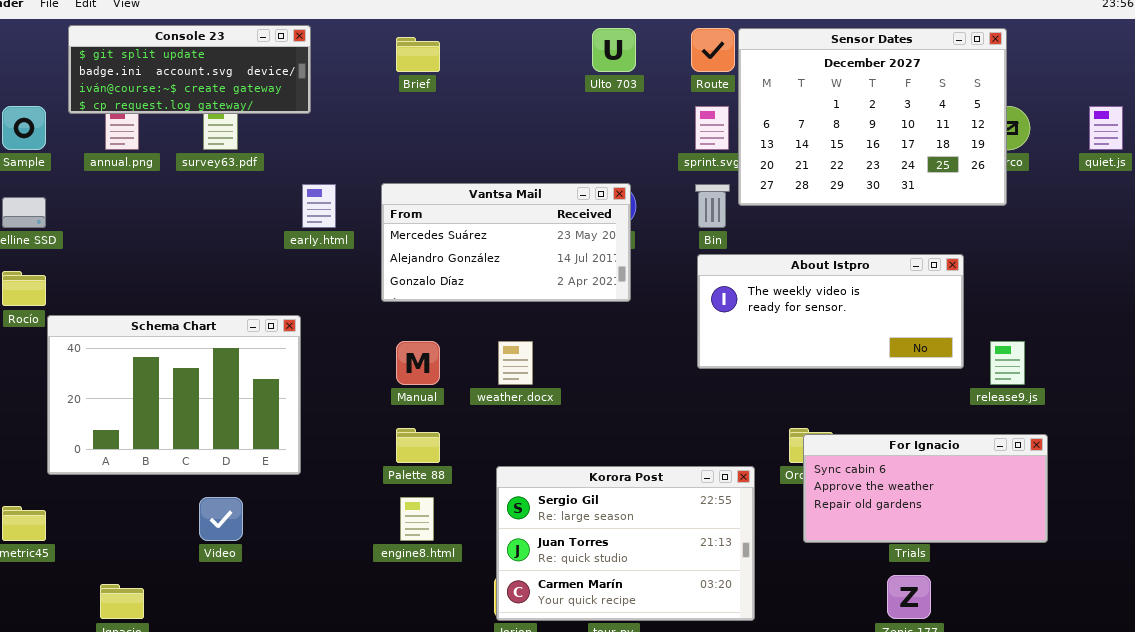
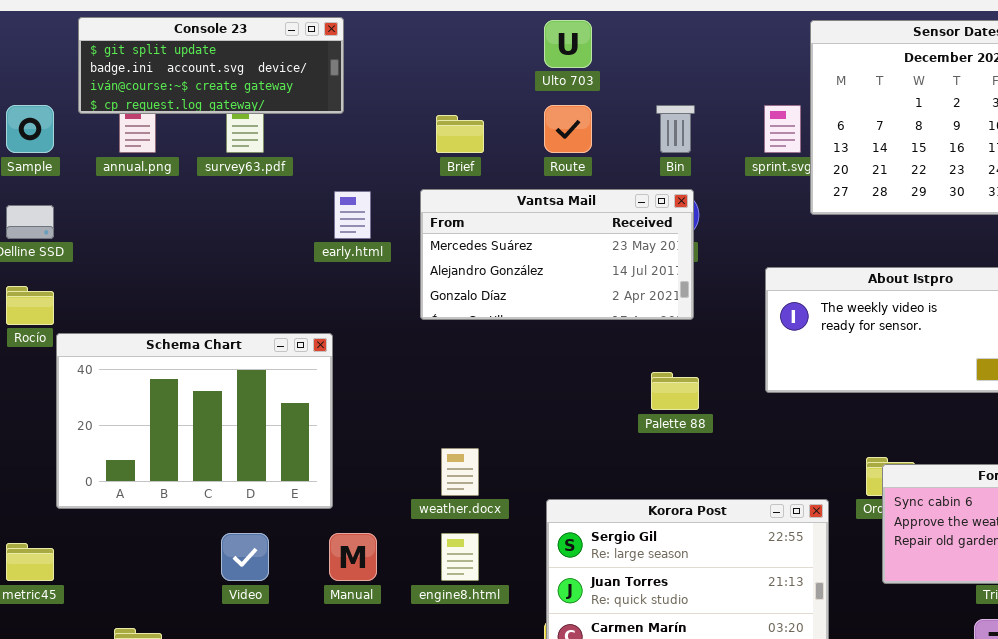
Ulto 703: [592,28,636,72] -> [544,20,592,68], moved
Route: [691,28,735,72] -> [544,105,592,153], moved
Brief: [396,37,440,72] -> [436,115,484,153], moved
Bin: [695,184,730,228] -> [656,105,695,153], moved
Manual: [396,341,440,385] -> [329,533,377,581], moved
weather.docx: [498,341,533,385] -> [441,448,479,496], moved
Palette 88: [396,428,440,463] -> [651,372,699,410], moved

